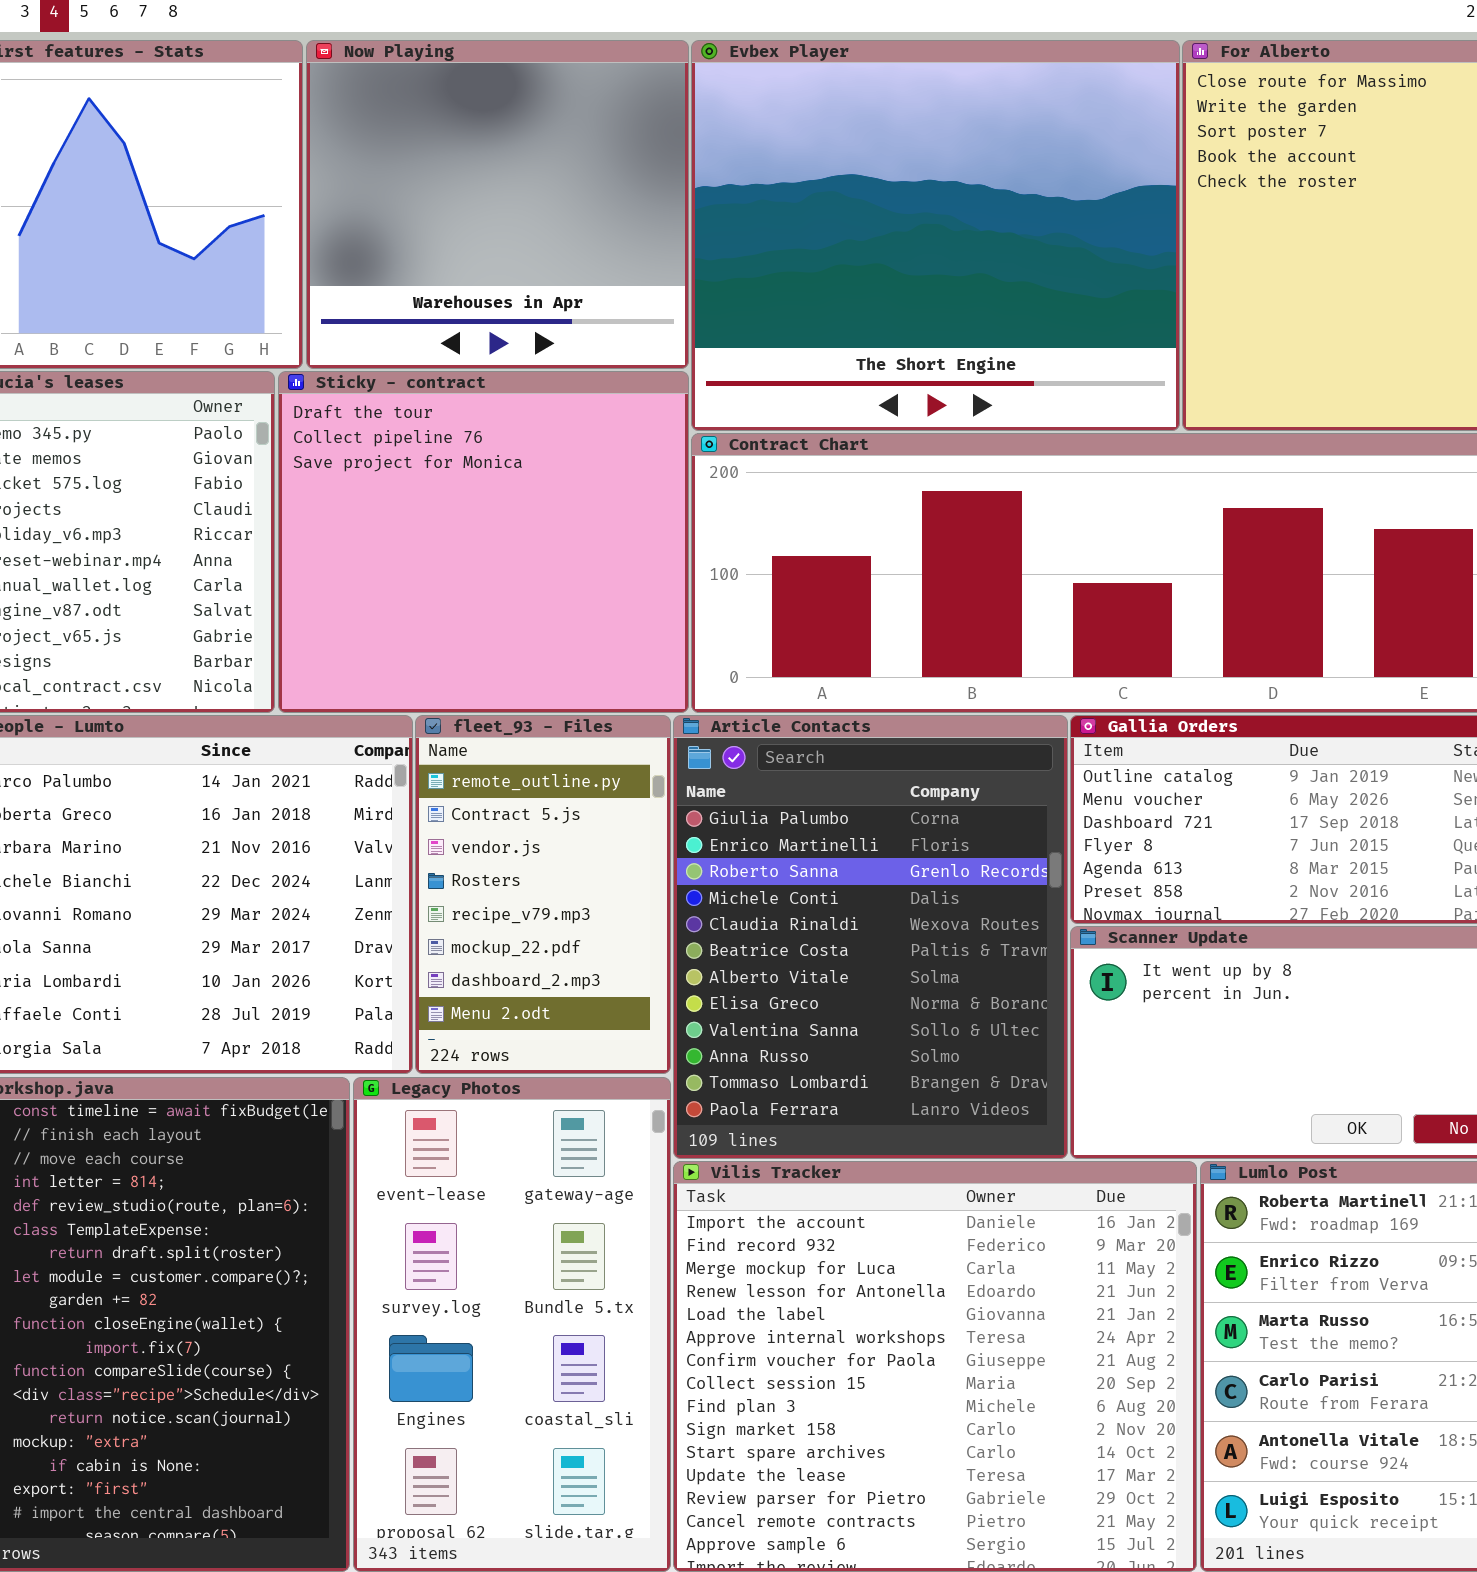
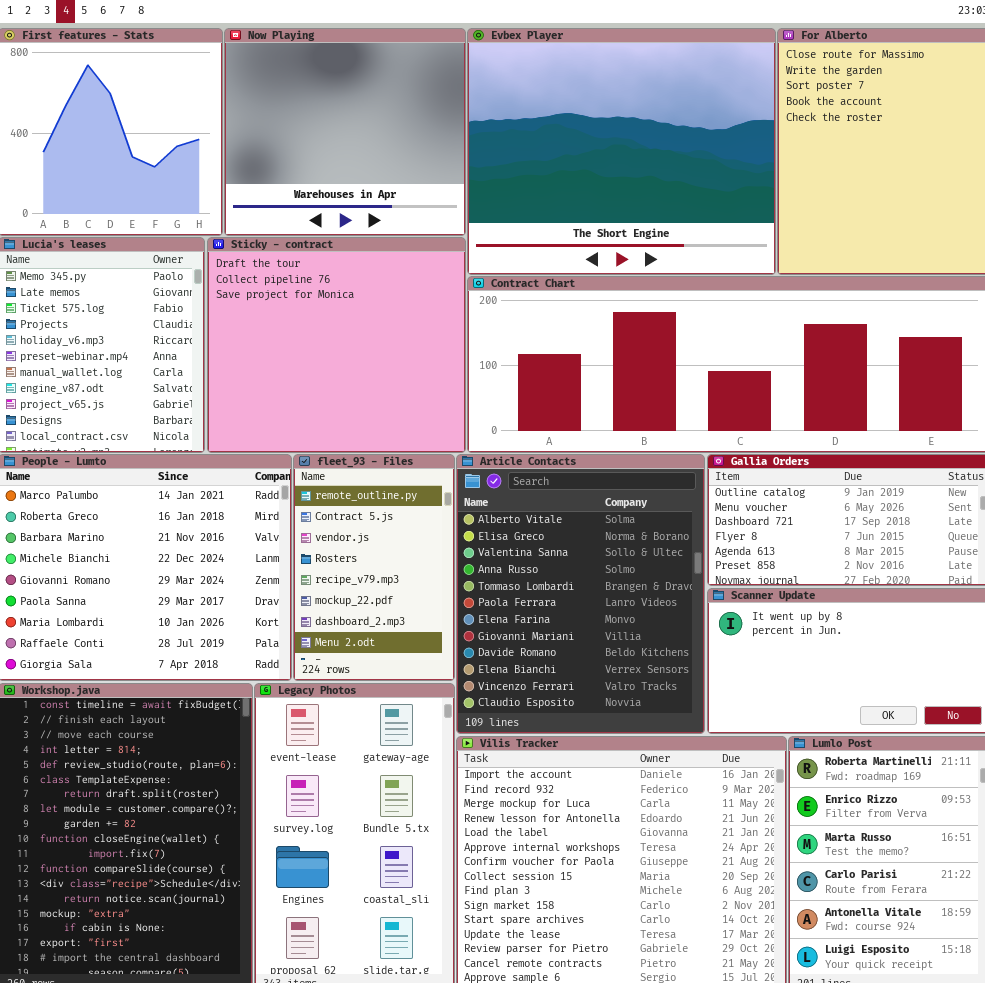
Article Contacts: [673,715,1068,1159] -> [456,454,705,734], scrolled down 6 rows

